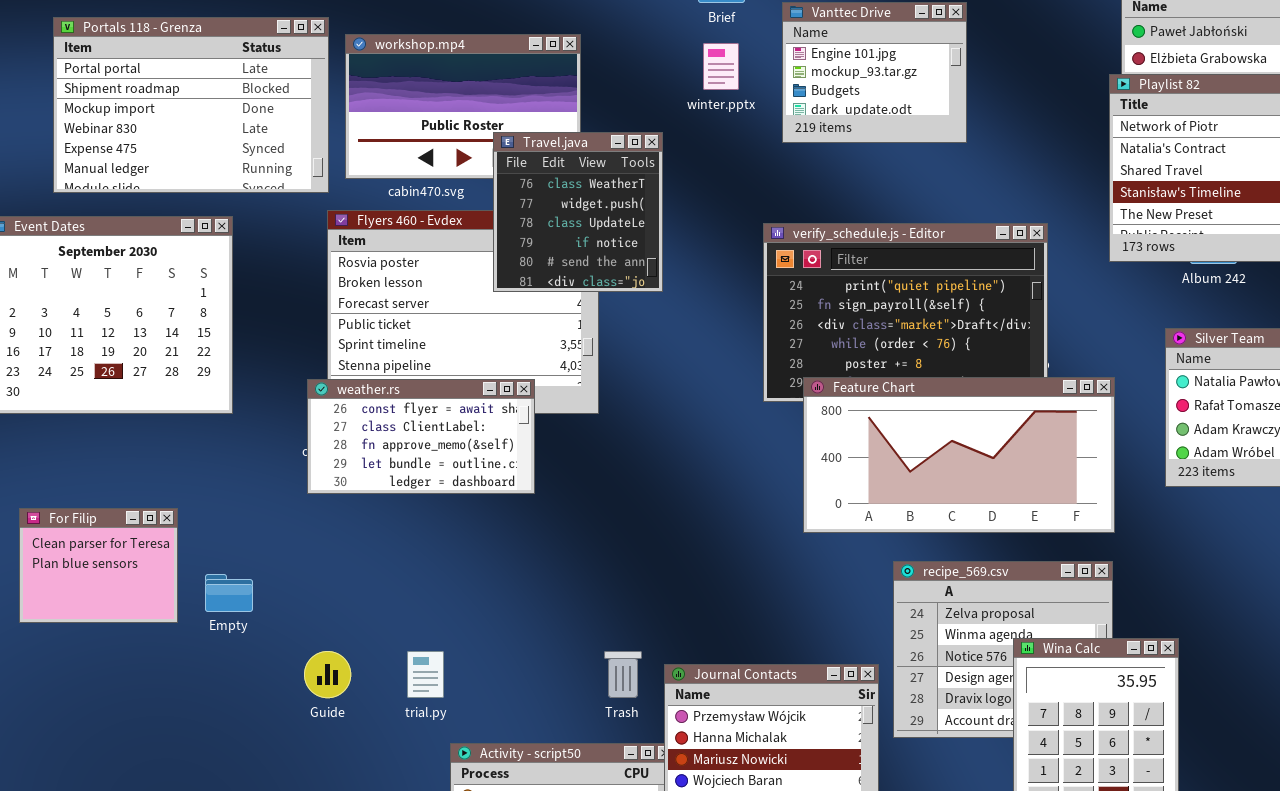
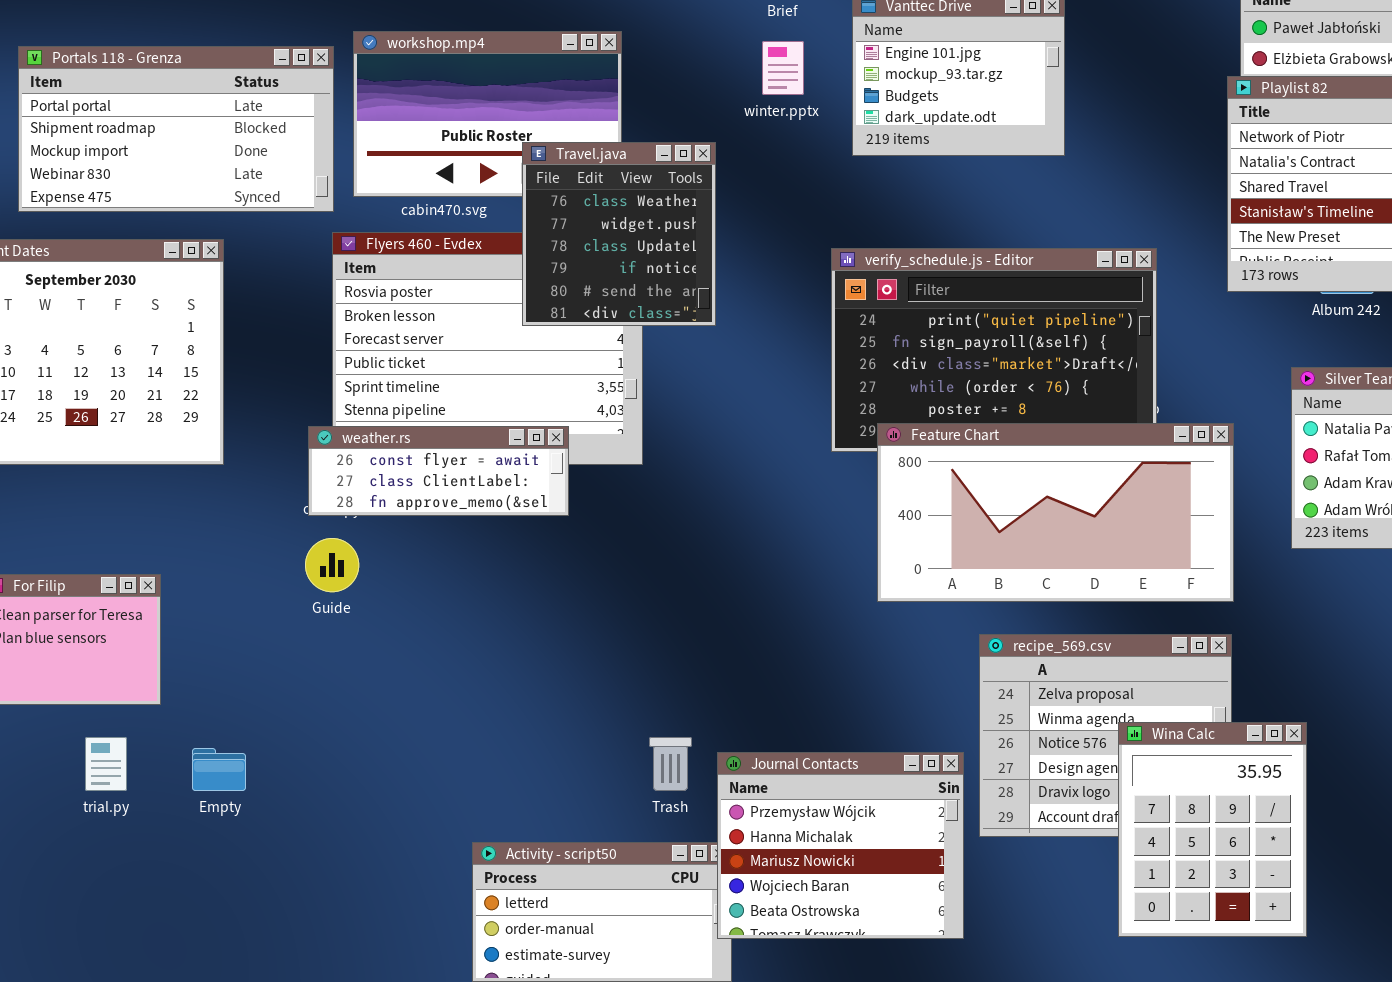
Portals 118 - Grenza: [53,17,329,193] -> [18,46,334,212], resized
weather.rs: [307,379,535,494] -> [308,426,569,516], resized
Empty: [205,574,253,612] -> [192,748,246,791], moved
Guide: [304,651,351,698] -> [305,538,359,592], moved
trial.py: [407,651,444,698] -> [85,737,127,791], moved

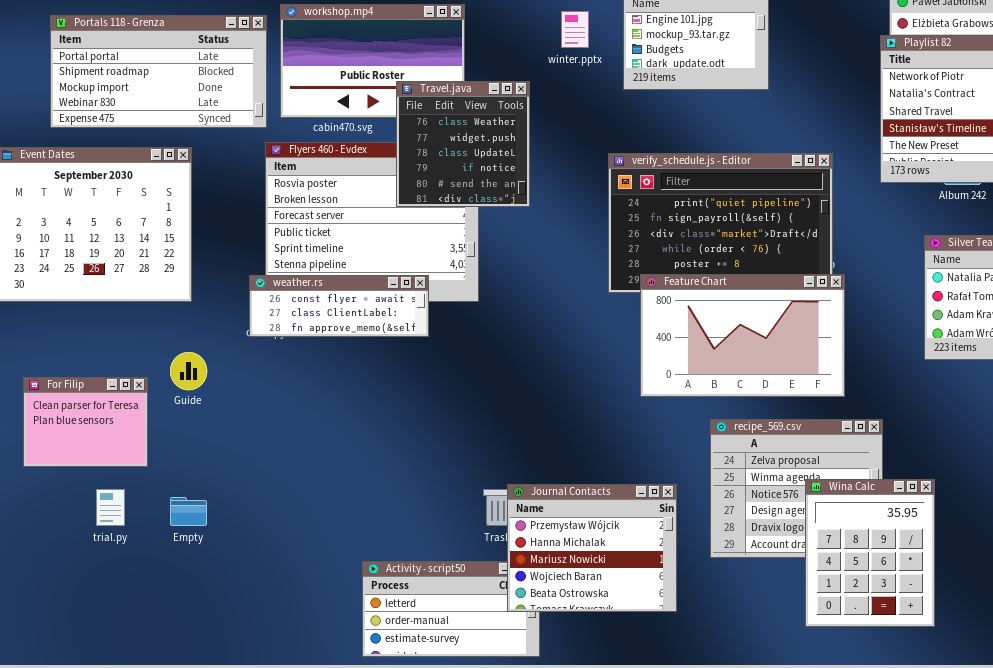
Feature Chart: [877,423,1234,602] -> [640,274,845,397], resized
Guide: [305,538,359,592] -> [170,352,207,390], moved
Journal Contacts: [717,752,964,939] -> [507,484,677,612], moved

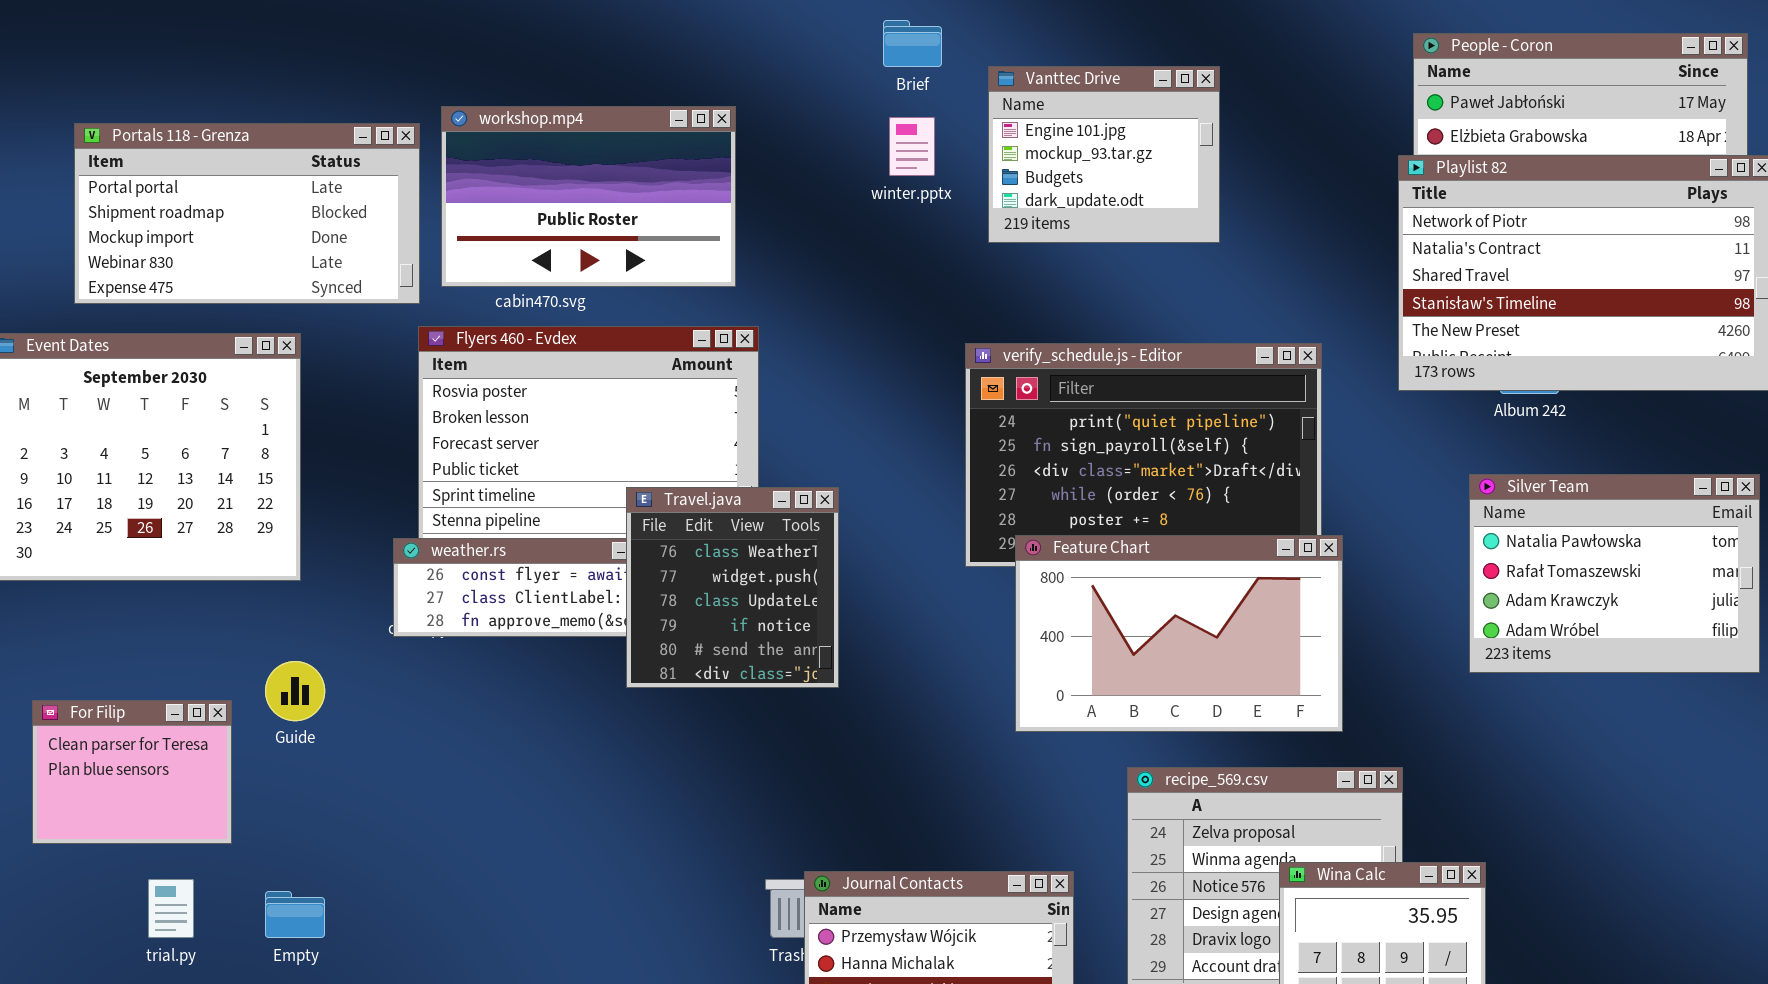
Travel.java: [396,81,530,207] -> [626,487,839,688], moved

